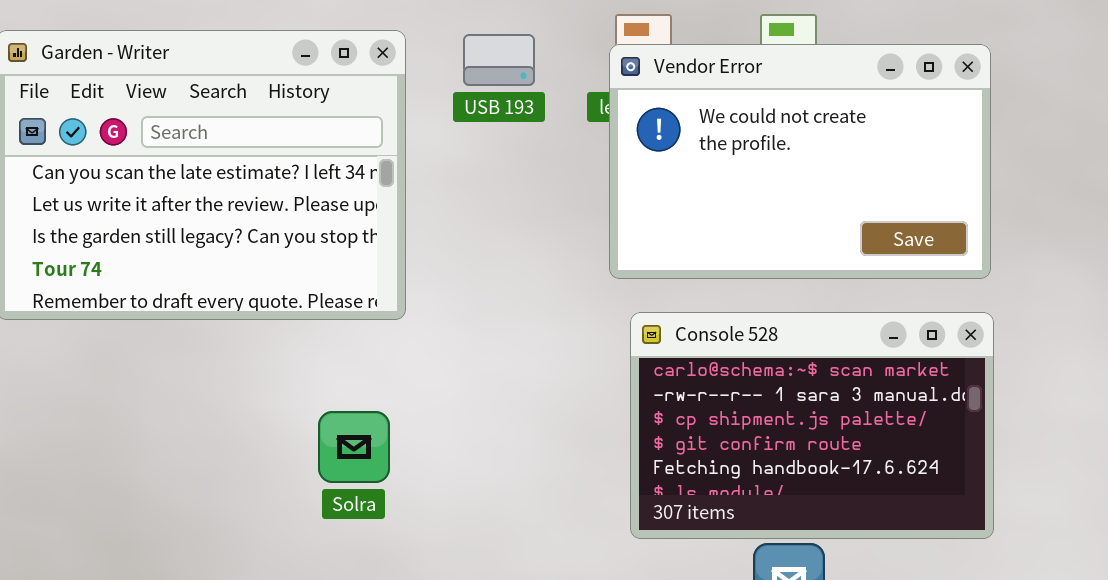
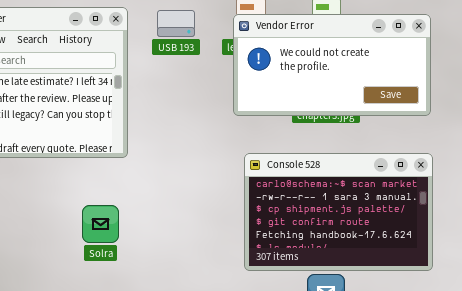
Vendor Error: [609,44,991,279] -> [233,14,431,116], resized

